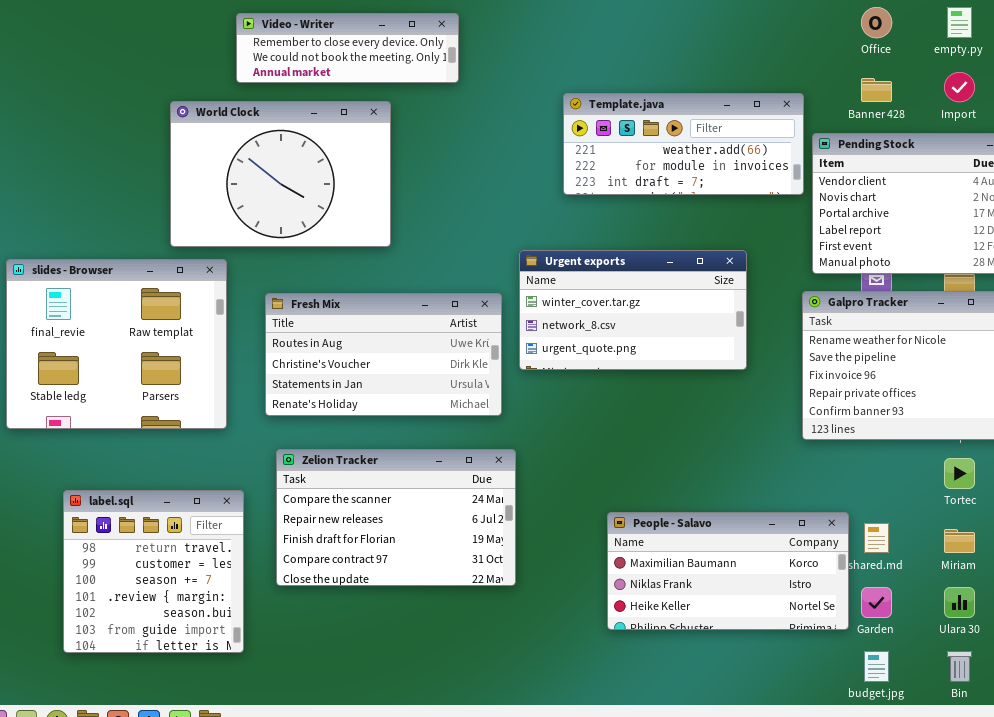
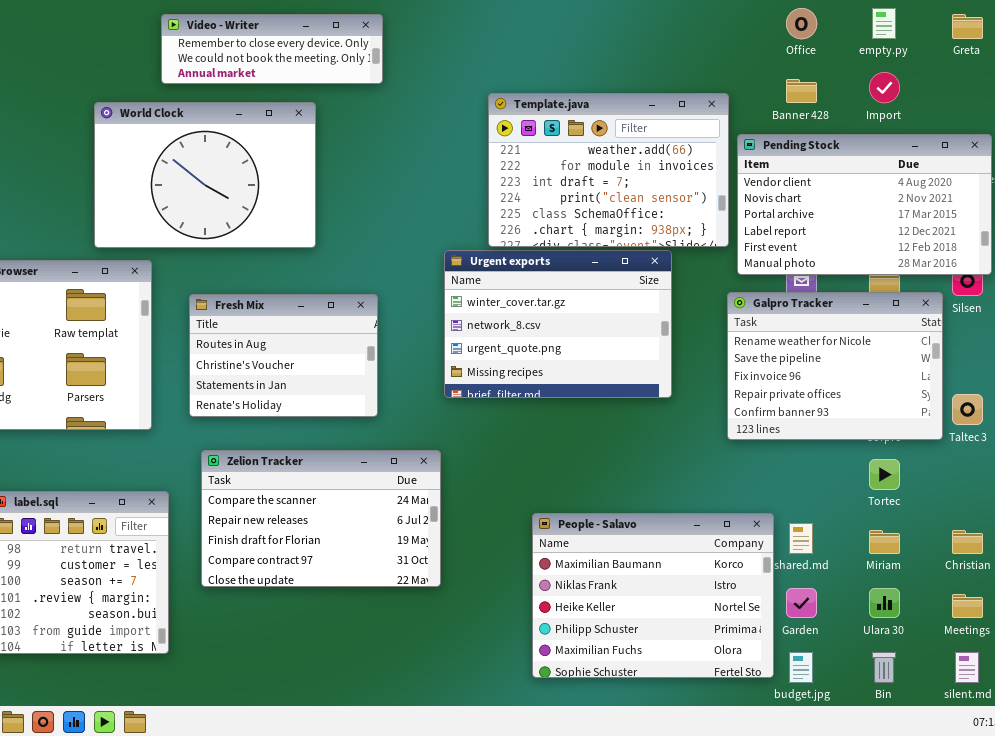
Template.java: [563,93,804,195] -> [488,93,729,247], resized
Urgent exports: [519,250,747,370] -> [444,250,672,398], resized
Fresh Mix: [265,293,502,416] -> [189,294,378,417], resized
People - Salavo: [607,512,849,630] -> [532,513,774,678], resized

